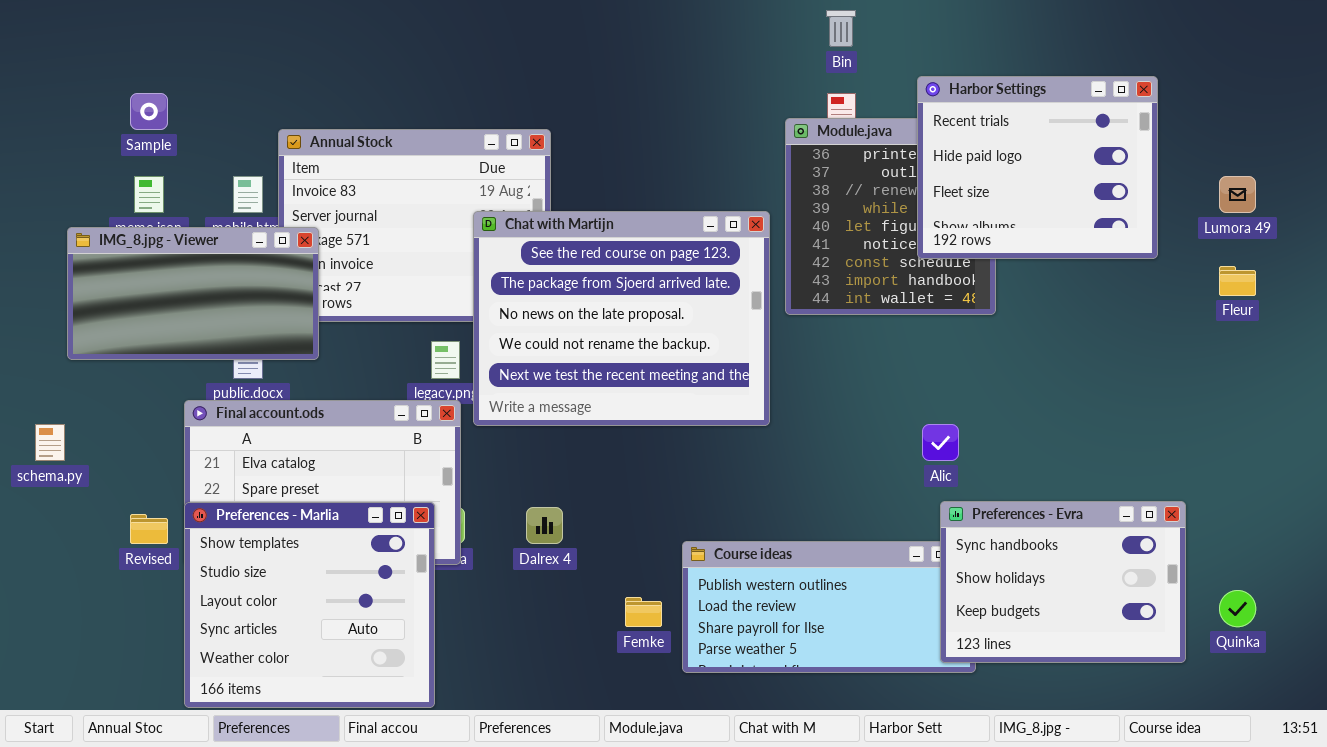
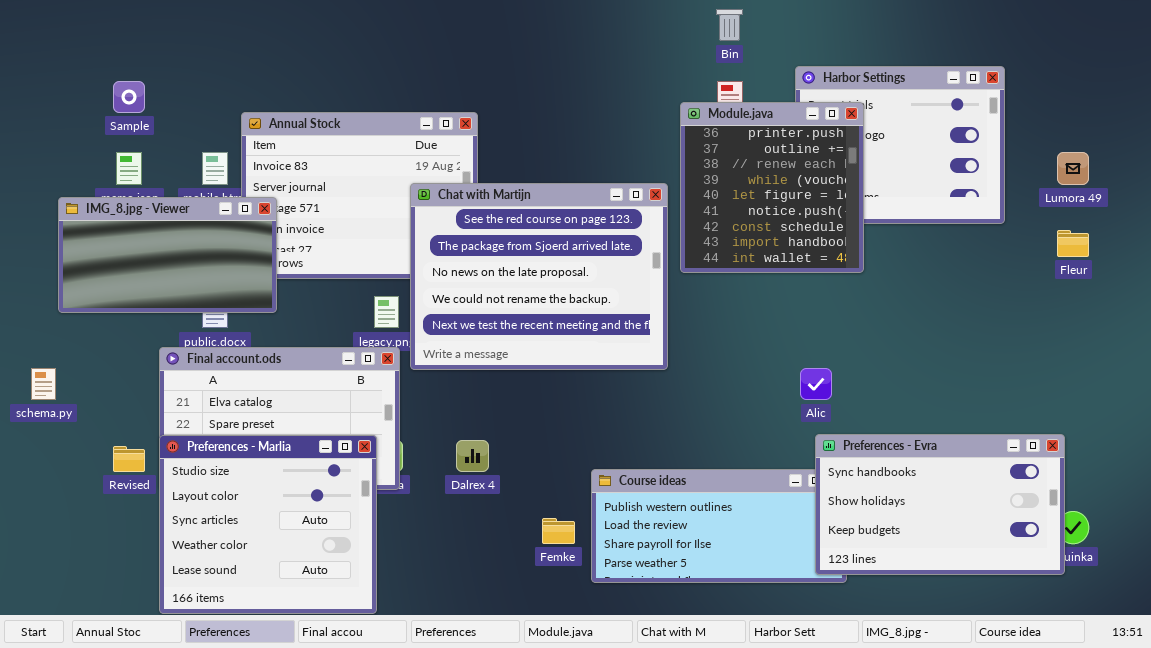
Module.java: [785,118,996,315] -> [680,102,864,273], raised
Preferences - Evra: [940,501,1186,663] -> [815,434,1065,575], resized
Preferences - Marlia: [184,502,435,708] -> [159,435,377,614], scrolled down 1 row

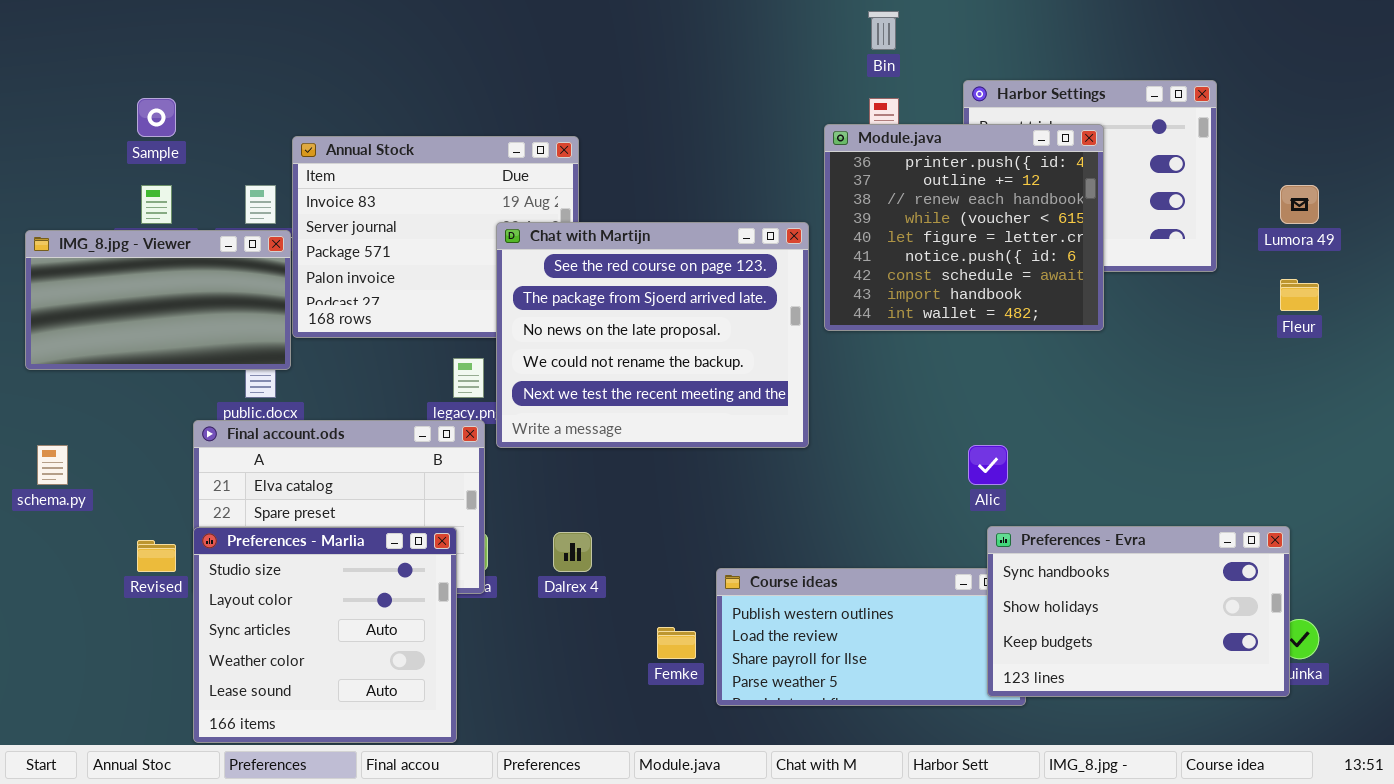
Module.java: [680,102,864,273] -> [824,124,1104,331], resized
IMG_8.jpg - Viewer: [58,197,277,313] -> [25,230,291,370], moved

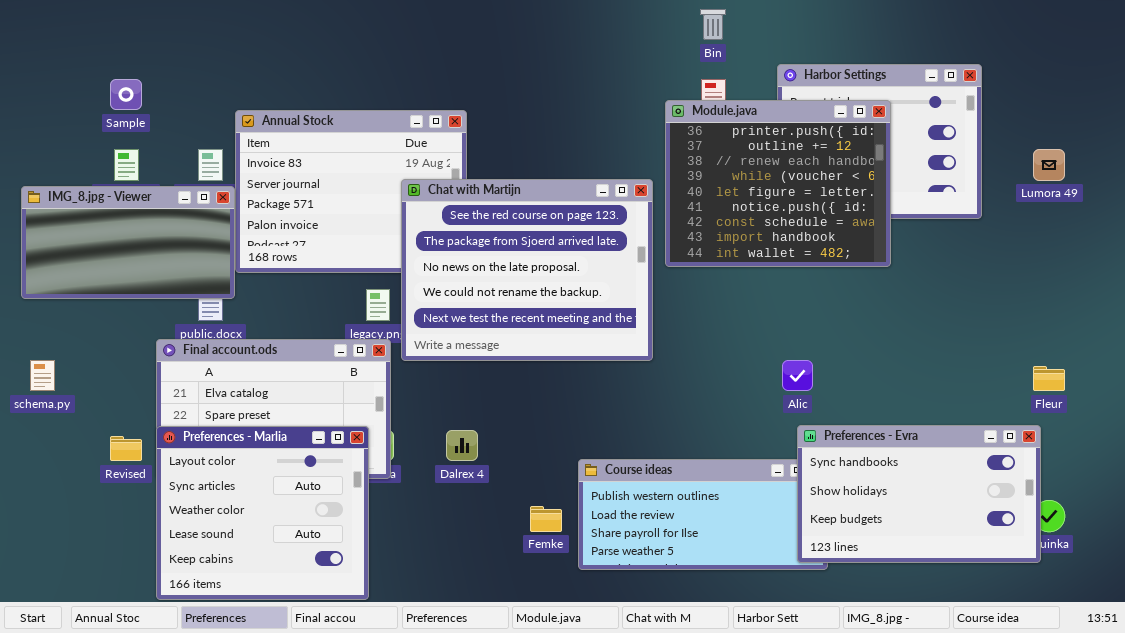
Fleur: [1280,279,1319,311] -> [1033,366,1065,391], moved
Preferences - Marlia: [193,527,457,743] -> [156,426,369,600], scrolled down 1 row

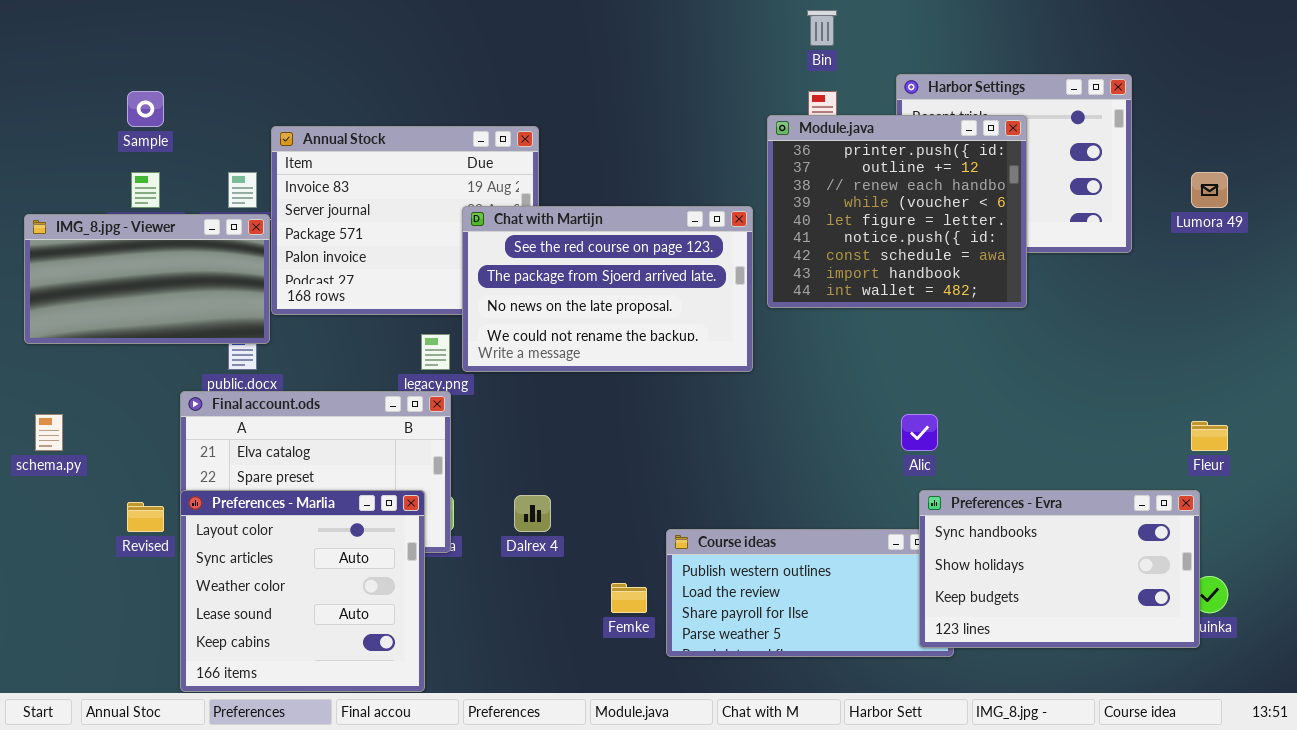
Chat with Martijn: [401,179,653,361] -> [462,206,753,372], resized

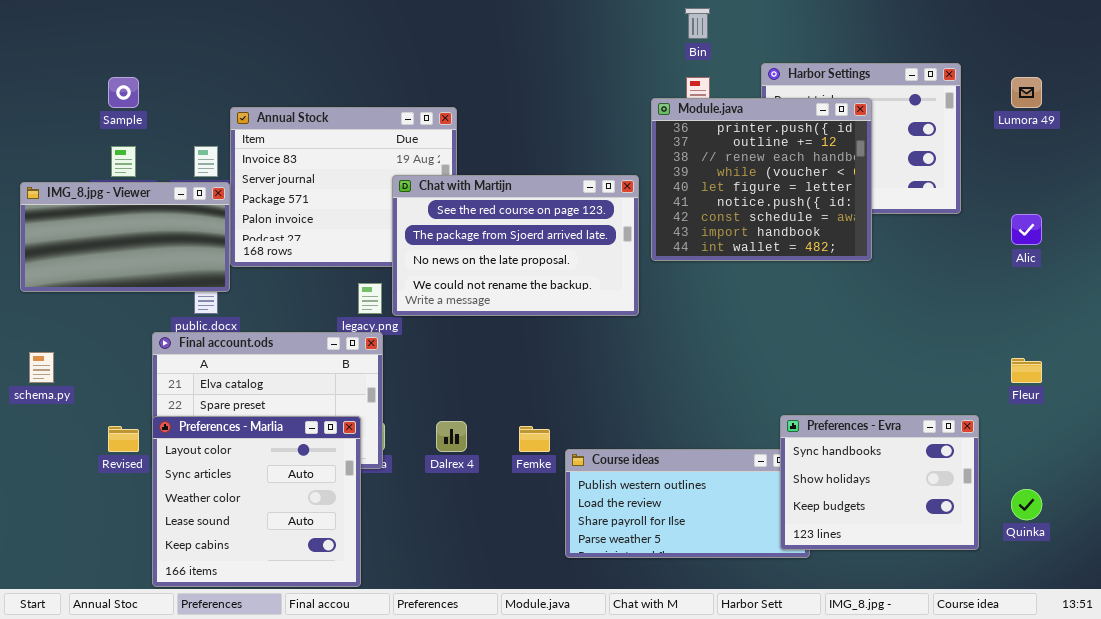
Lumora 49: [1191,172,1228,208] -> [1011,77,1042,108], moved
Alic: [901,414,938,451] -> [1011,214,1042,245], moved
Preferences - Evra: [919,490,1200,648] -> [780,415,979,550], resized
Femke: [611,583,647,613] -> [519,426,550,452], moved

